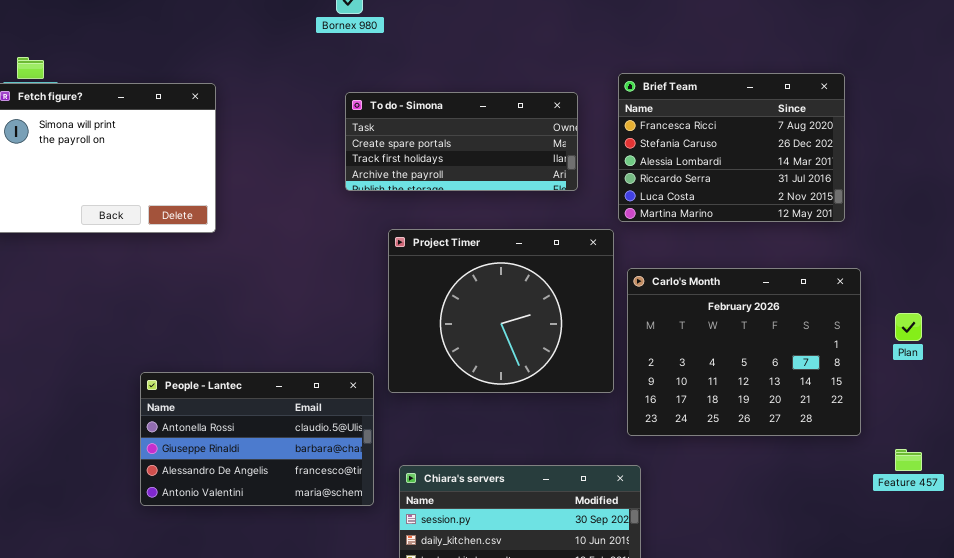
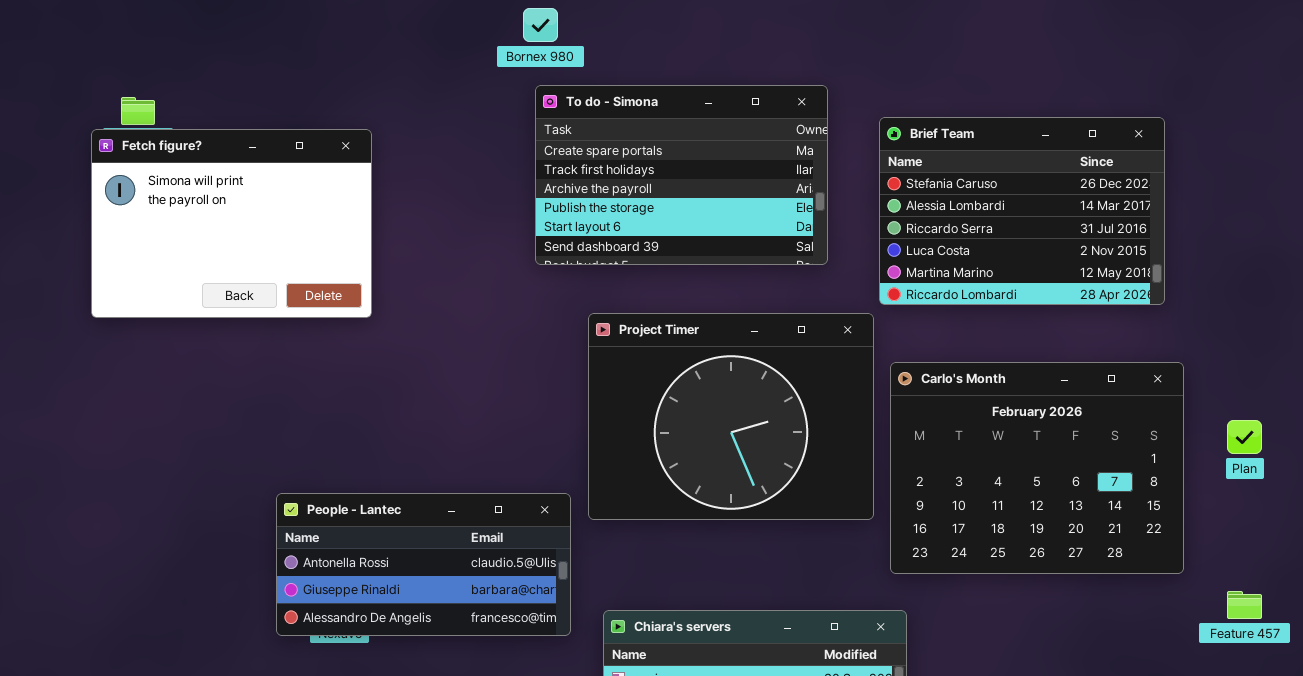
Brief Team: [618,73,845,222] -> [879,117,1165,305], scrolled down 1 row
To do - Simona: [345,92,578,191] -> [535,85,828,265], resized
People - Lantec: [140,372,374,506] -> [276,493,571,636], resized

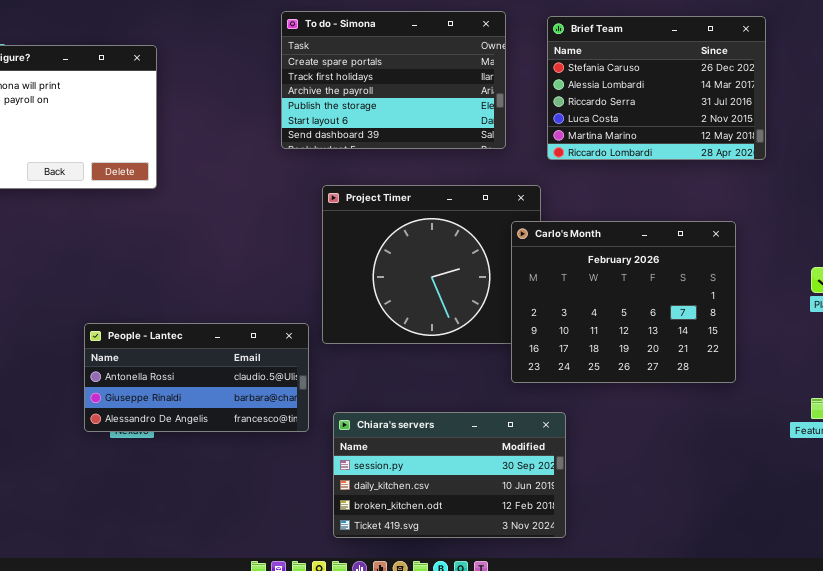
Brief Team: [879,117,1165,305] -> [547,16,766,160], moved
Carlo's Month: [890,362,1184,574] -> [511,221,736,383], moved

